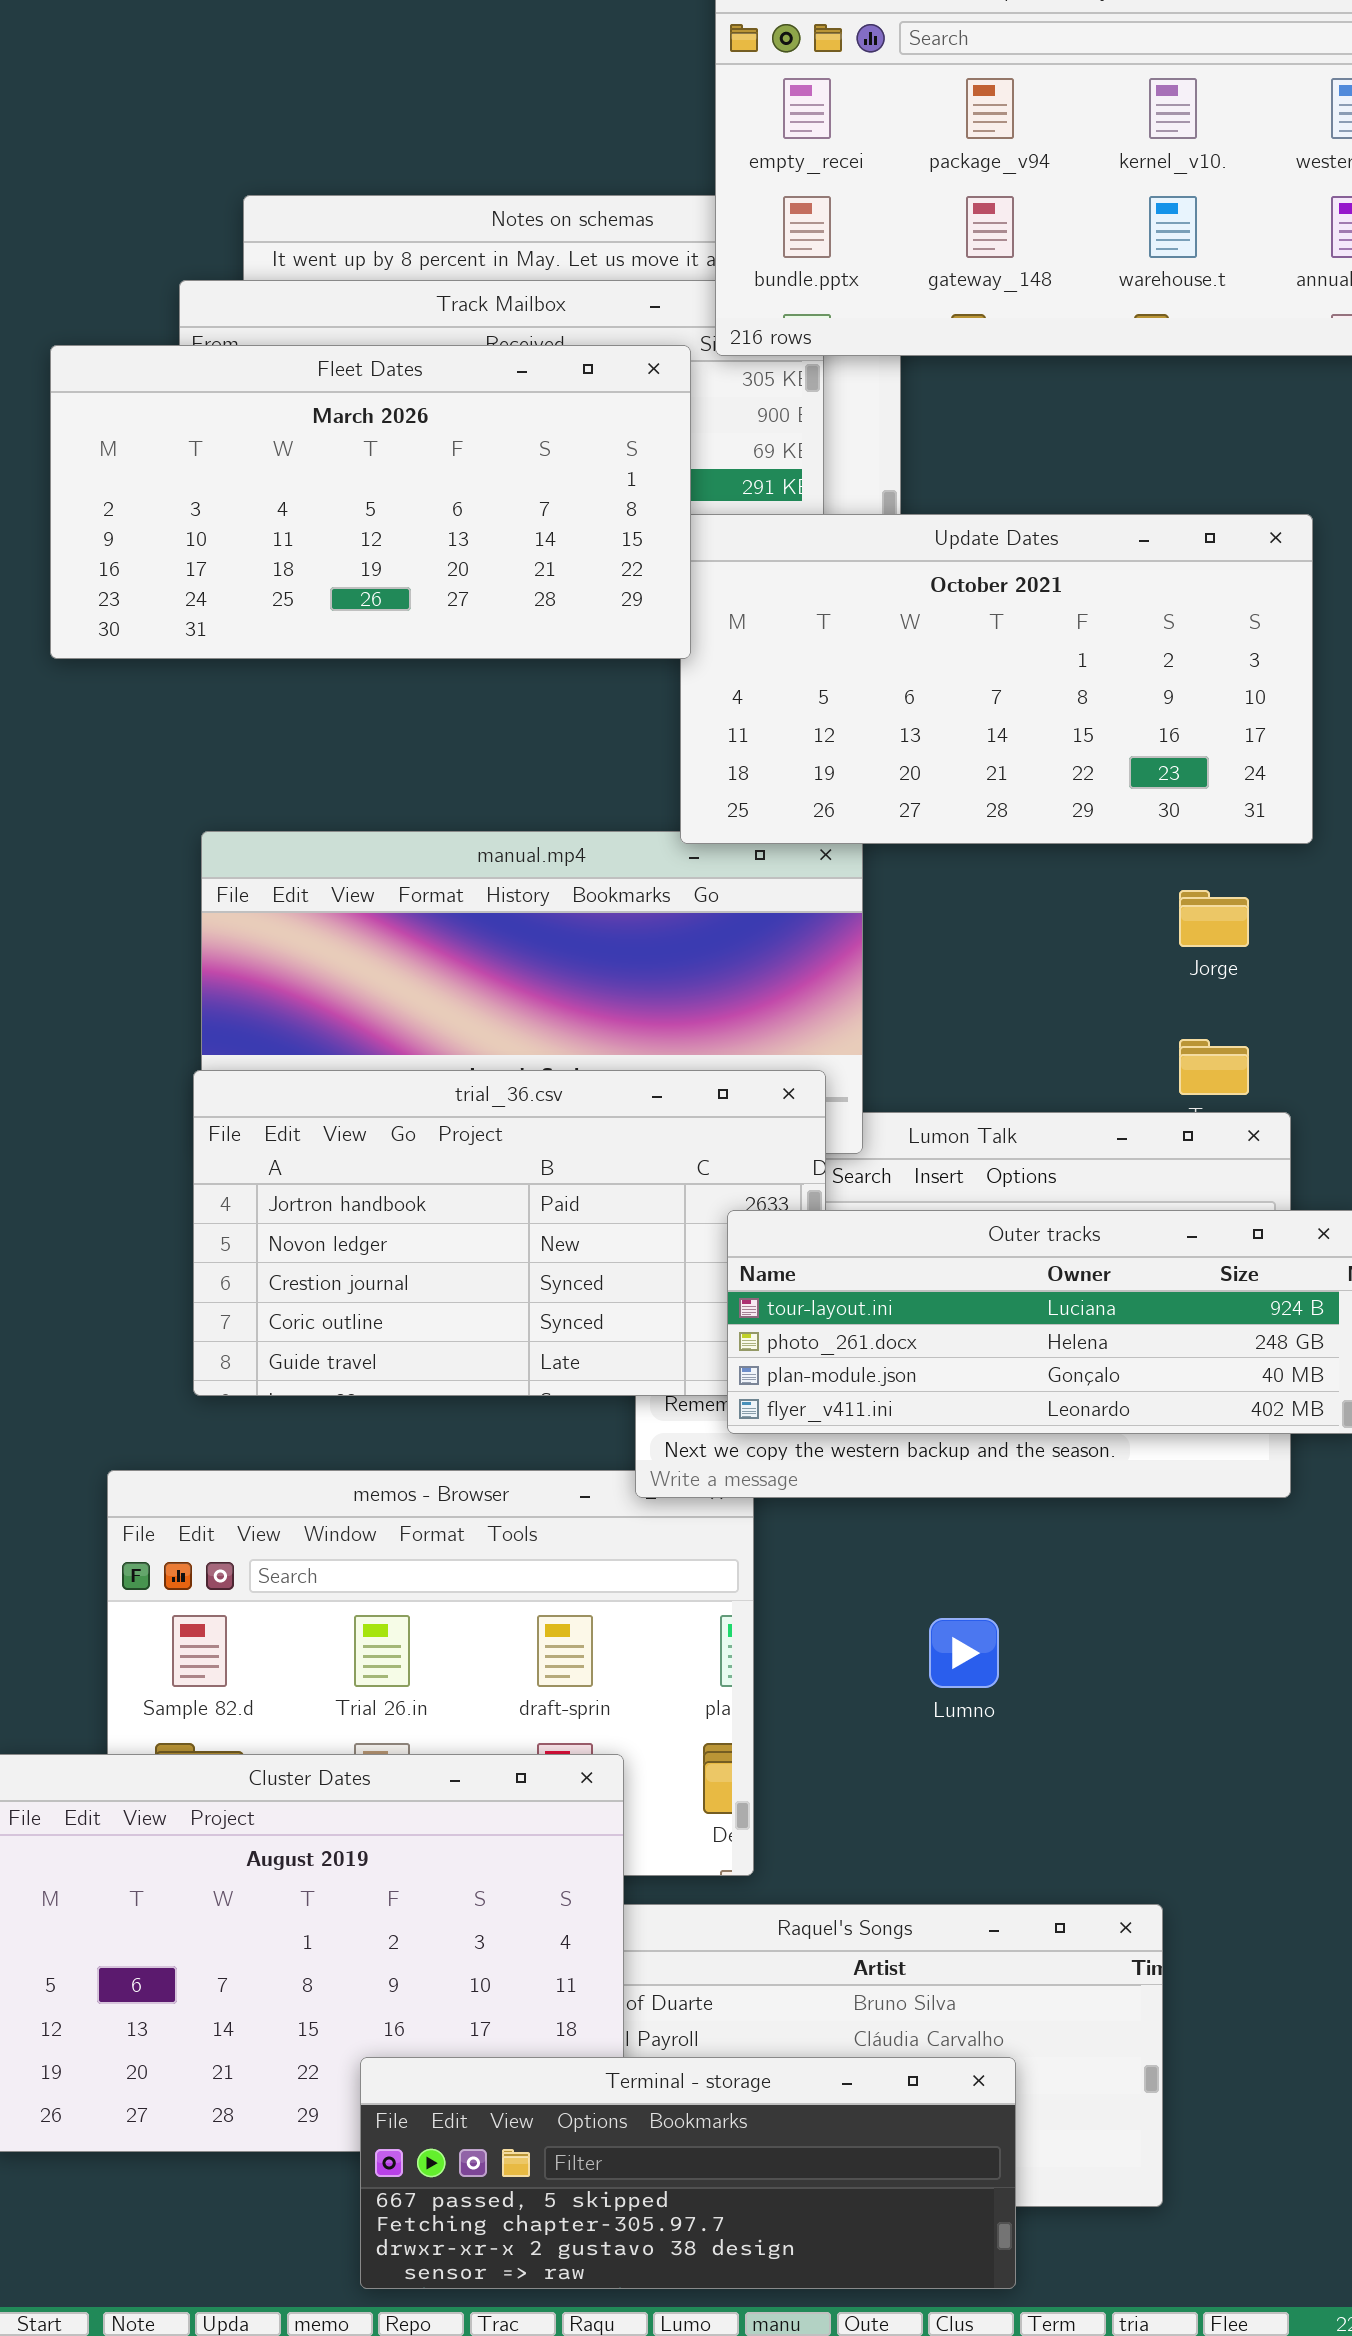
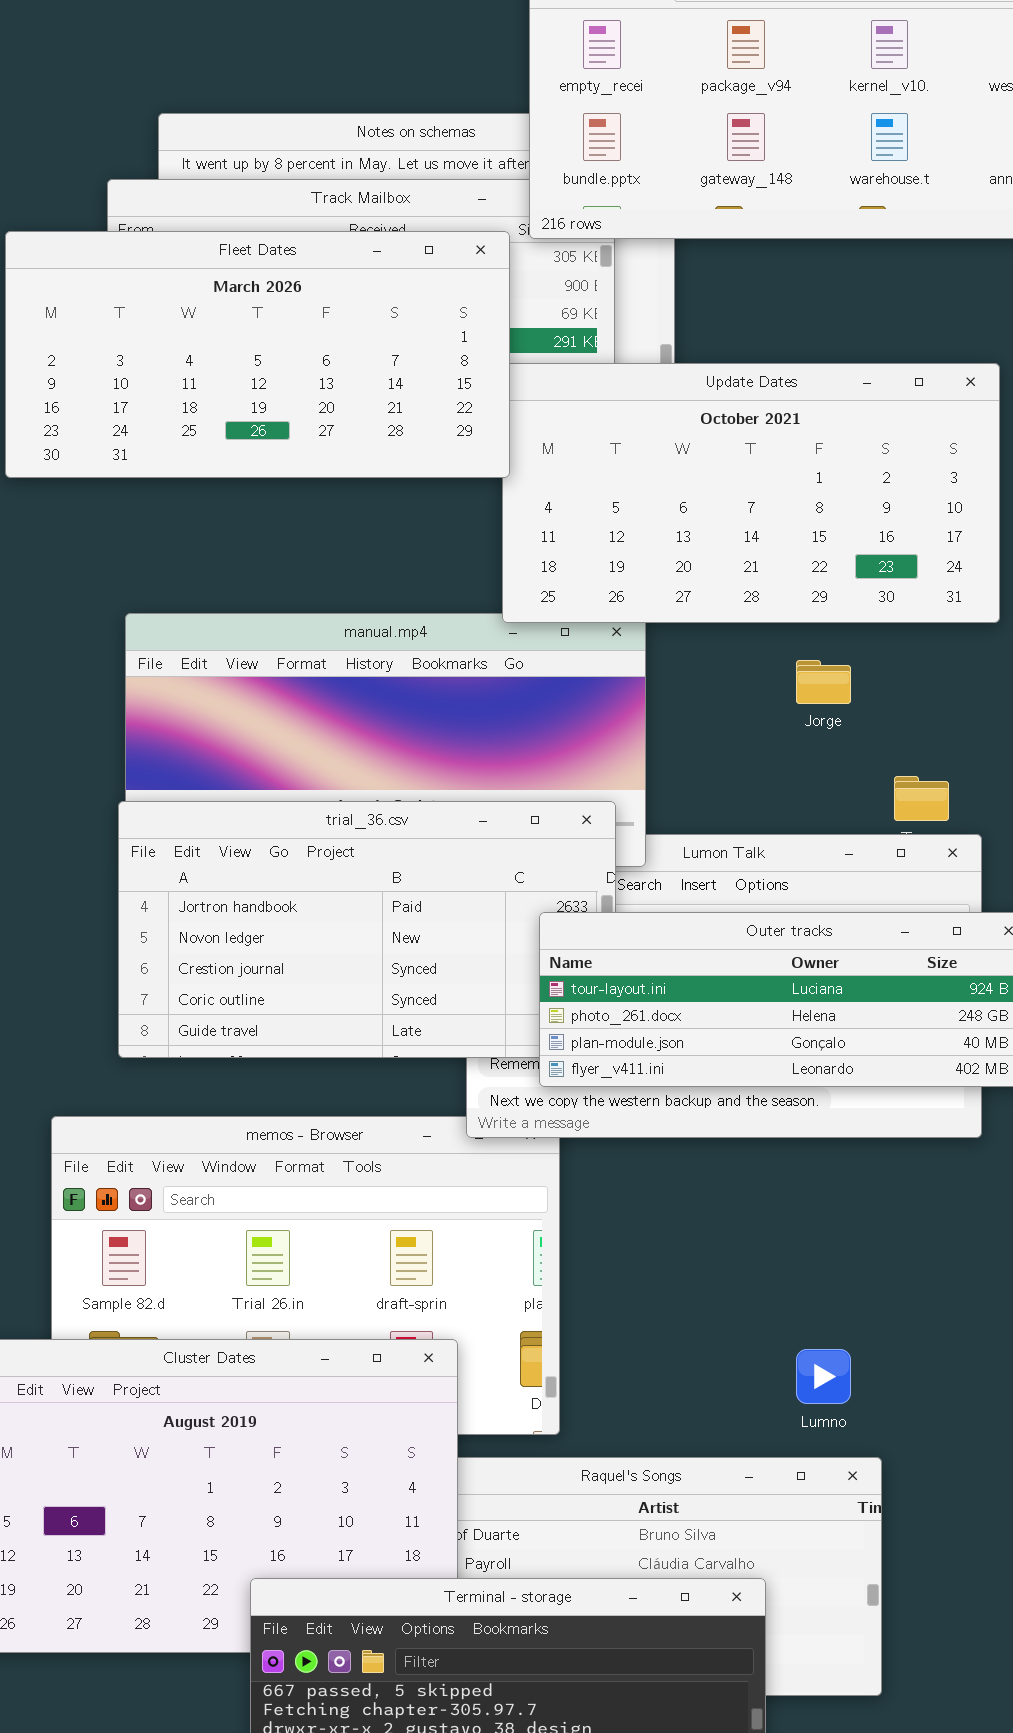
Jorge: [1179,890,1249,947] -> [796,660,851,704], moved
Lumno: [929,1618,999,1688] -> [796,1349,851,1404], moved

